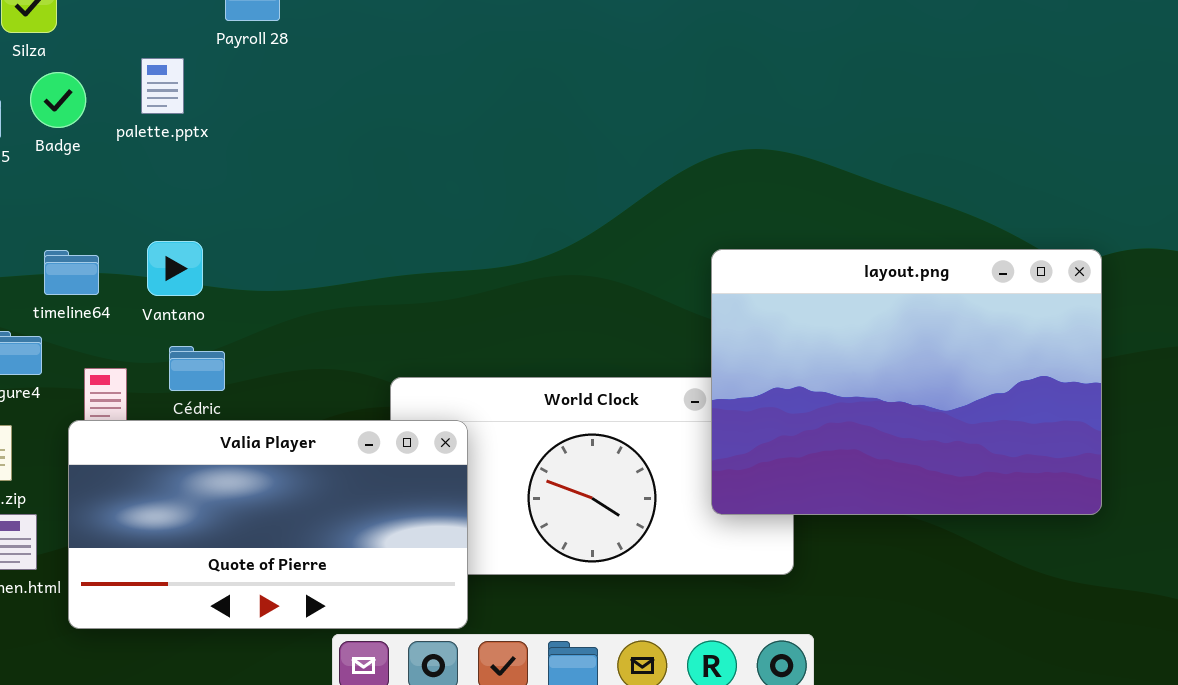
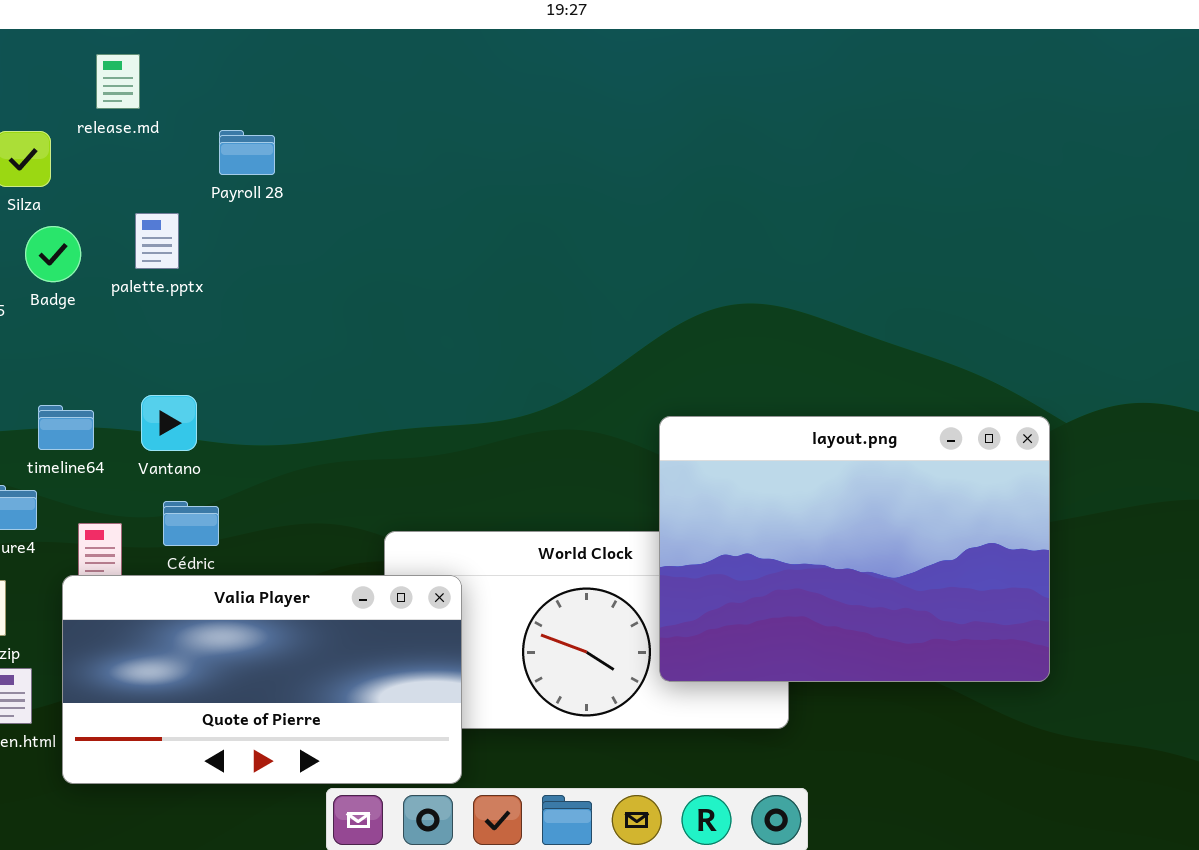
layout.png: [711,249,1102,515] -> [659,416,1050,682], moved

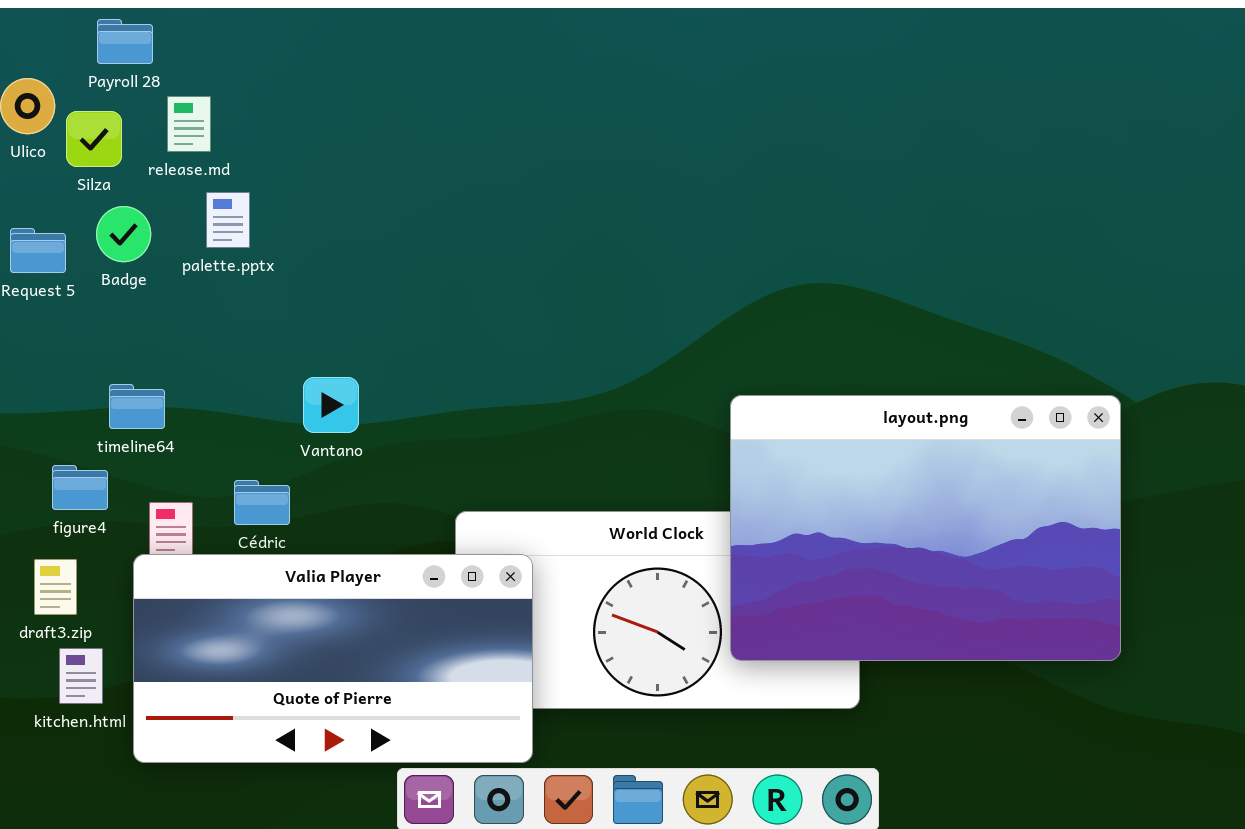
release.md: [96,54,140,109] -> [167,96,211,152], moved
Payroll 28: [219,130,275,175] -> [97,19,153,64], moved
Vantano: [141,395,197,451] -> [303,377,359,433], moved

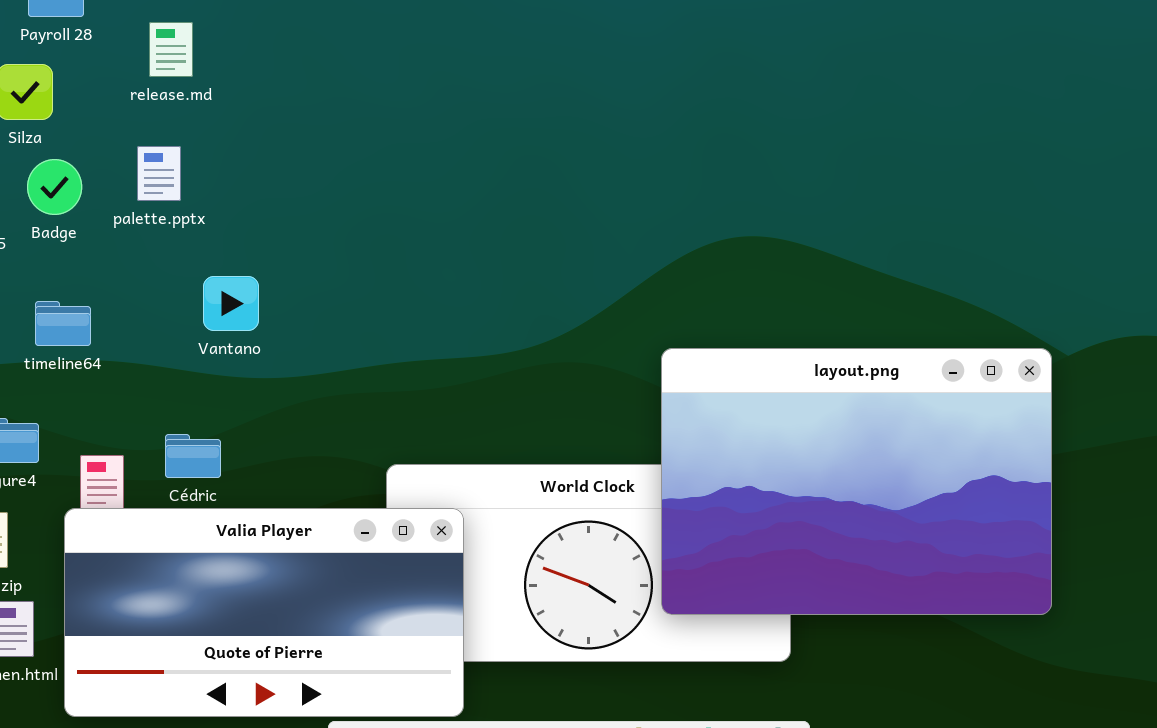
release.md: [167,96,211,152] -> [149,22,193,77], moved
Vantano: [303,377,359,433] -> [203,276,259,331], moved
timeline64: [109,384,165,429] -> [35,301,91,346], moved

